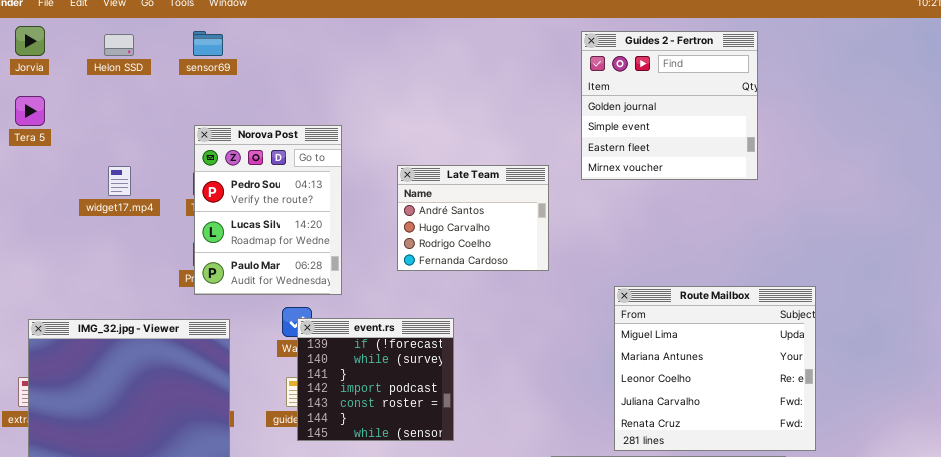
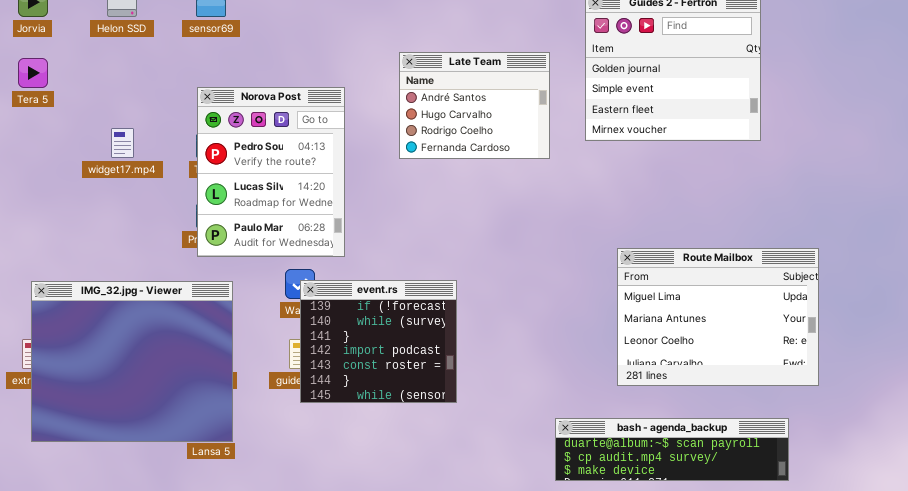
Late Team: [397,165,549,271] -> [399,52,550,159], moved
Route Mailbox: [614,286,816,451] -> [617,248,819,386], resized

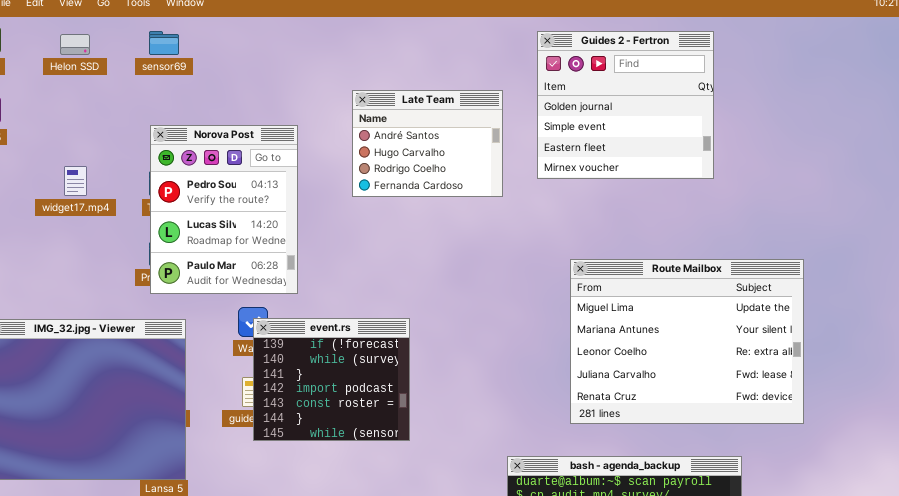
Route Mailbox: [617,248,819,386] -> [570,259,804,424], resized

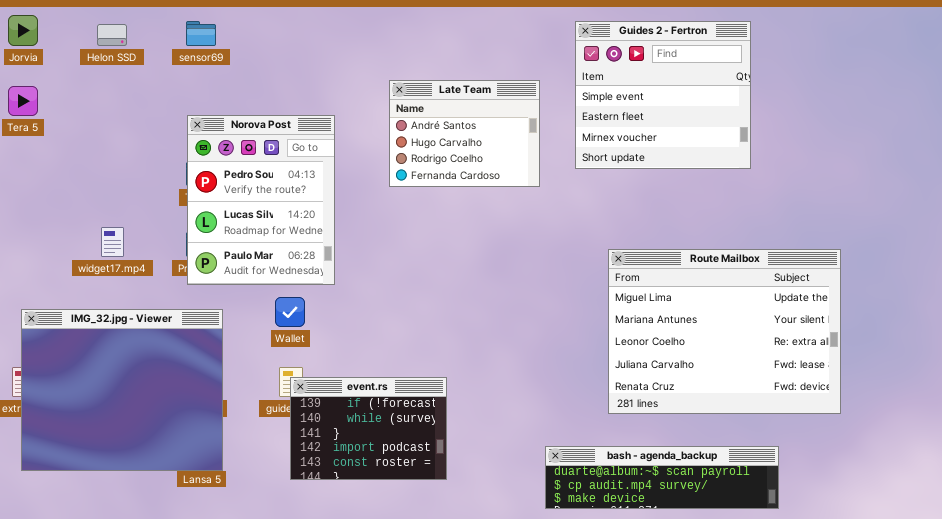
Guides 2 - Fertron: [537,31,714,179] -> [575,21,751,169], scrolled down 1 row
widget17.mp4: [64,166,87,196] -> [101,227,124,257], moved
event.rs: [253,318,410,441] -> [290,377,447,480], moved, resized

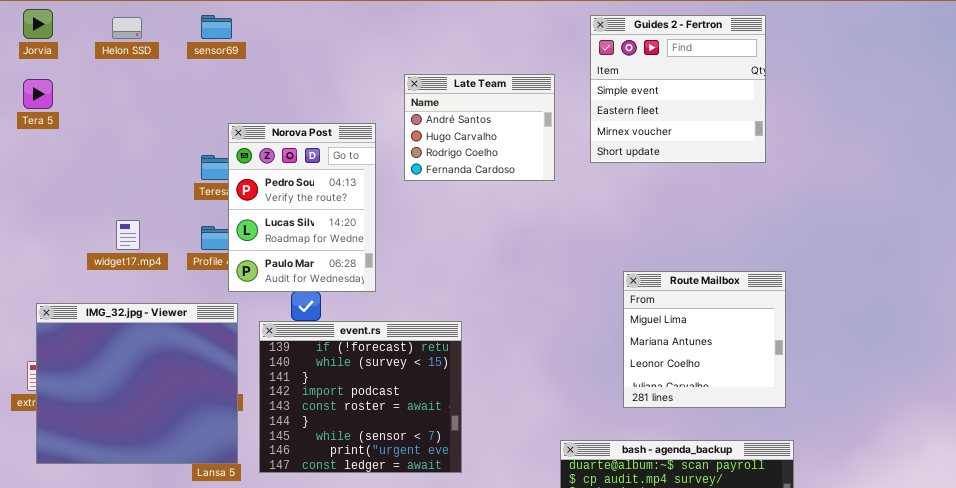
Norova Post: [187,115,335,285] -> [228,123,376,292], moved
Route Mailbox: [608,249,841,414] -> [623,271,786,408], resized
event.rs: [290,377,447,480] -> [259,321,462,473], resized

